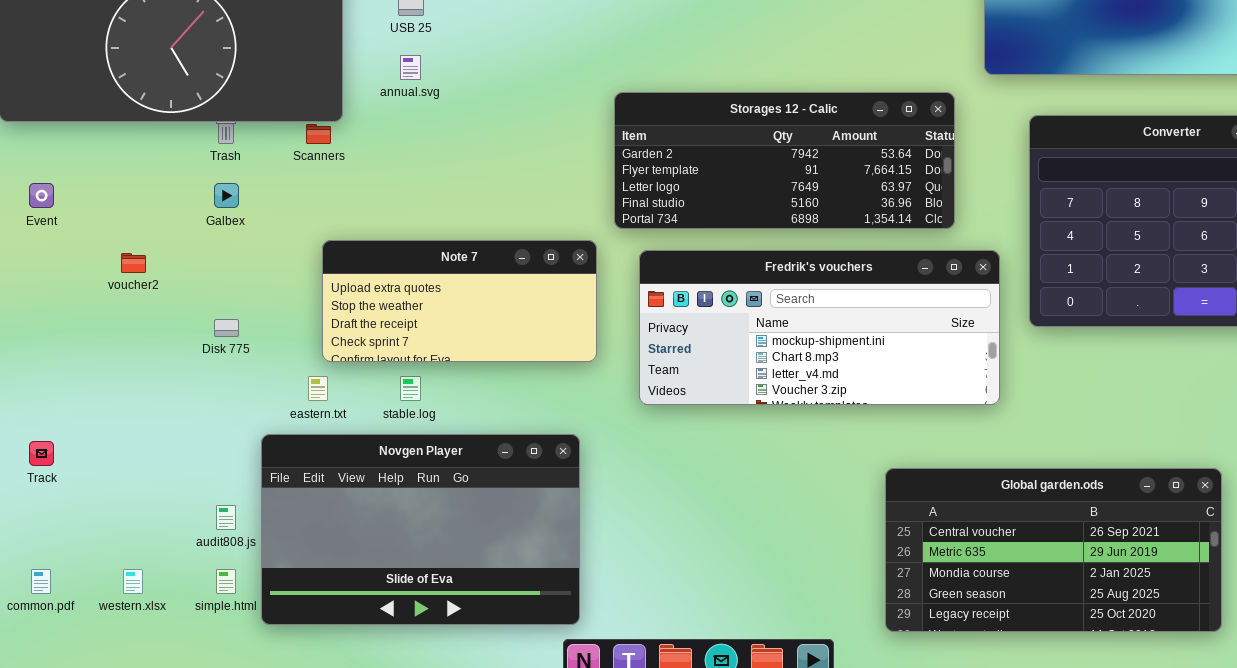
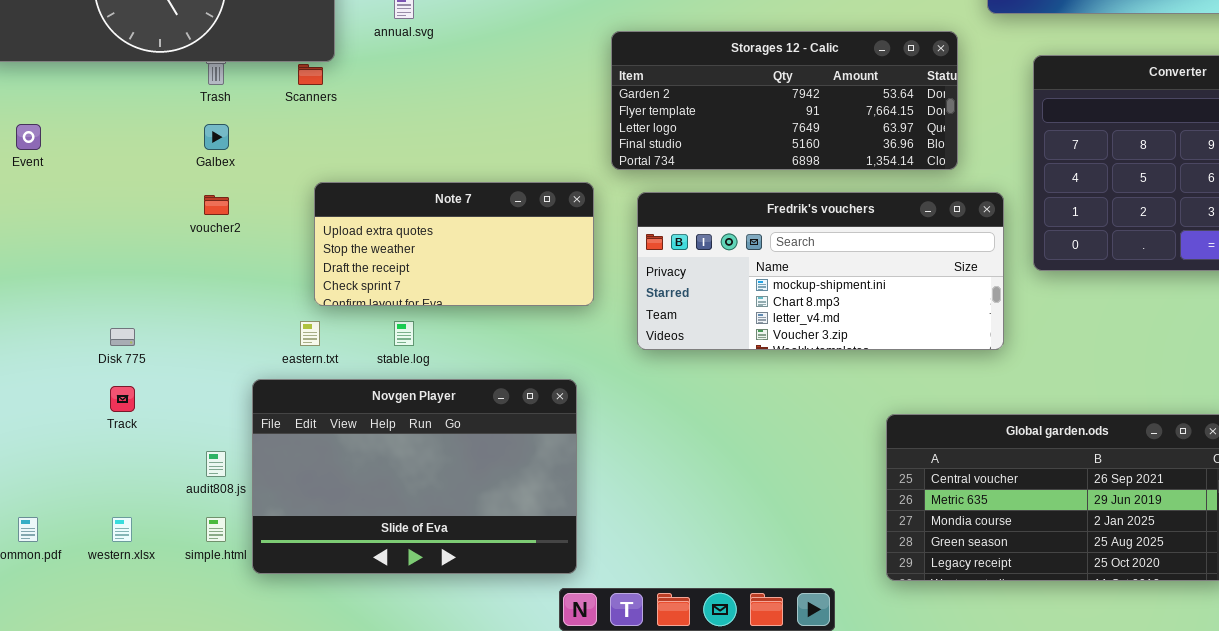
voucher2: [121,253,146,273] -> [204,195,229,215], moved
Disk 775: [214,319,239,337] -> [110,328,135,346], moved
Track: [29,441,54,466] -> [110,386,135,412], moved

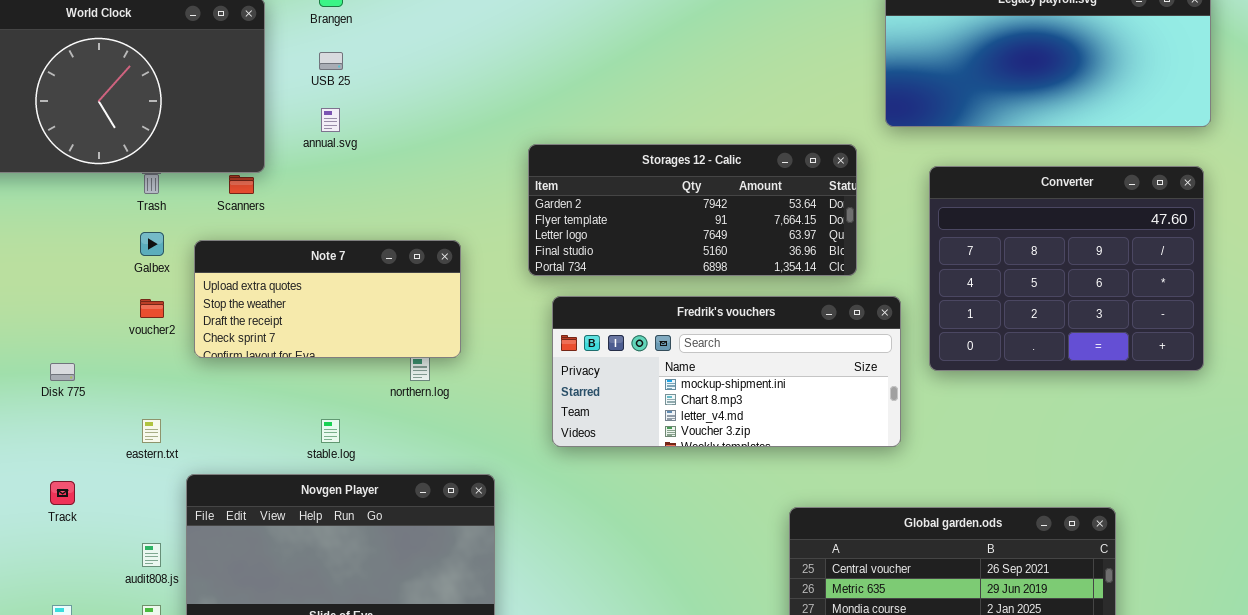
Note 7: [314,182,594,306] -> [194,240,461,358], moved
eastern.txt: [300,321,320,346] -> [142,419,161,443], moved
Disk 775: [110,328,135,346] -> [50,363,75,381], moved

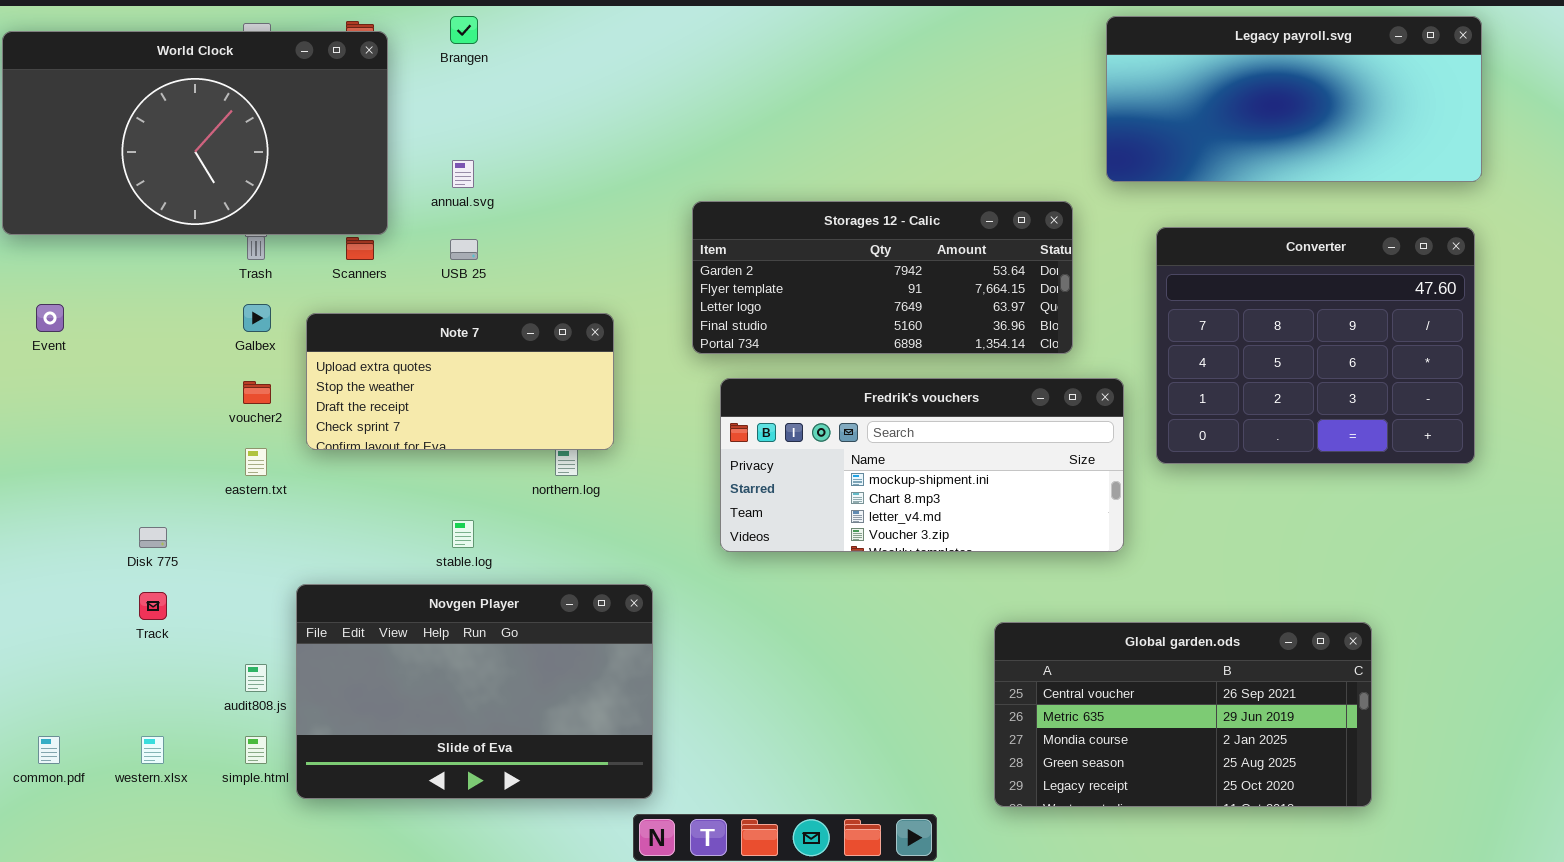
USB 25: [319,52,343,70] -> [450,239,478,260], moved
Disk 775: [50,363,75,381] -> [139,527,167,548], moved
eastern.txt: [142,419,161,443] -> [245,448,267,476], moved

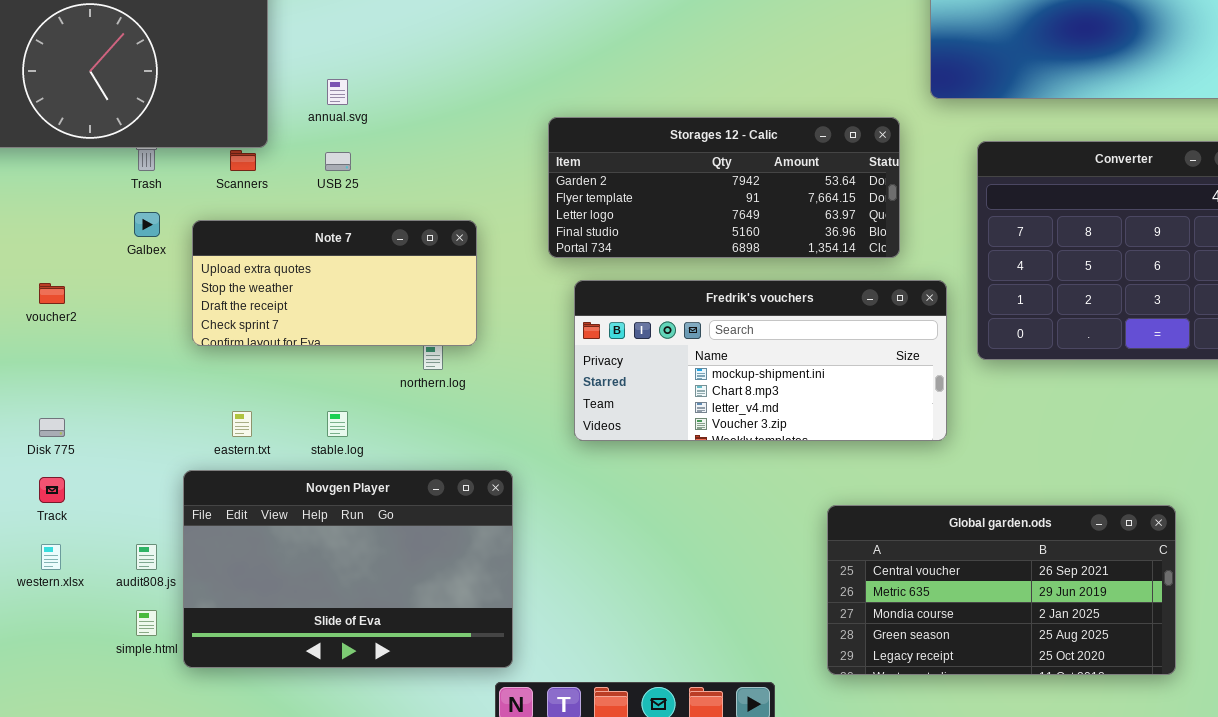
voucher2: [243,381,271,404] -> [39,283,65,304], moved
eastern.txt: [245,448,267,476] -> [232,411,252,437], moved
western.xlsx: [141,736,164,764] -> [41,544,61,570], moved

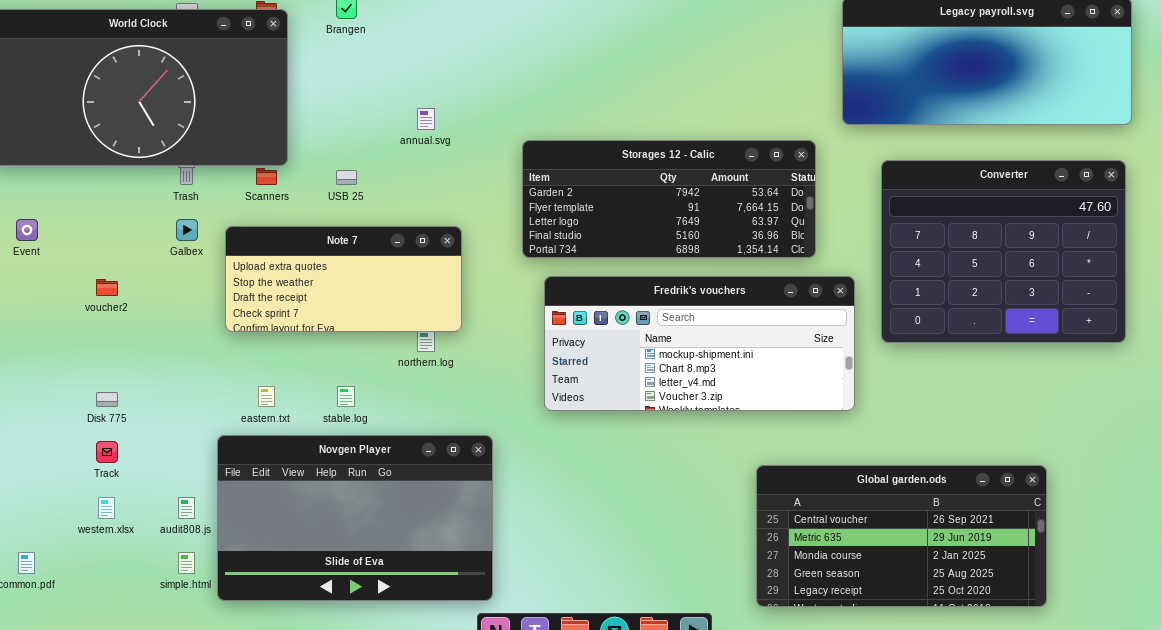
annual.svg: [327,79,348,105] -> [417,108,435,130], moved

